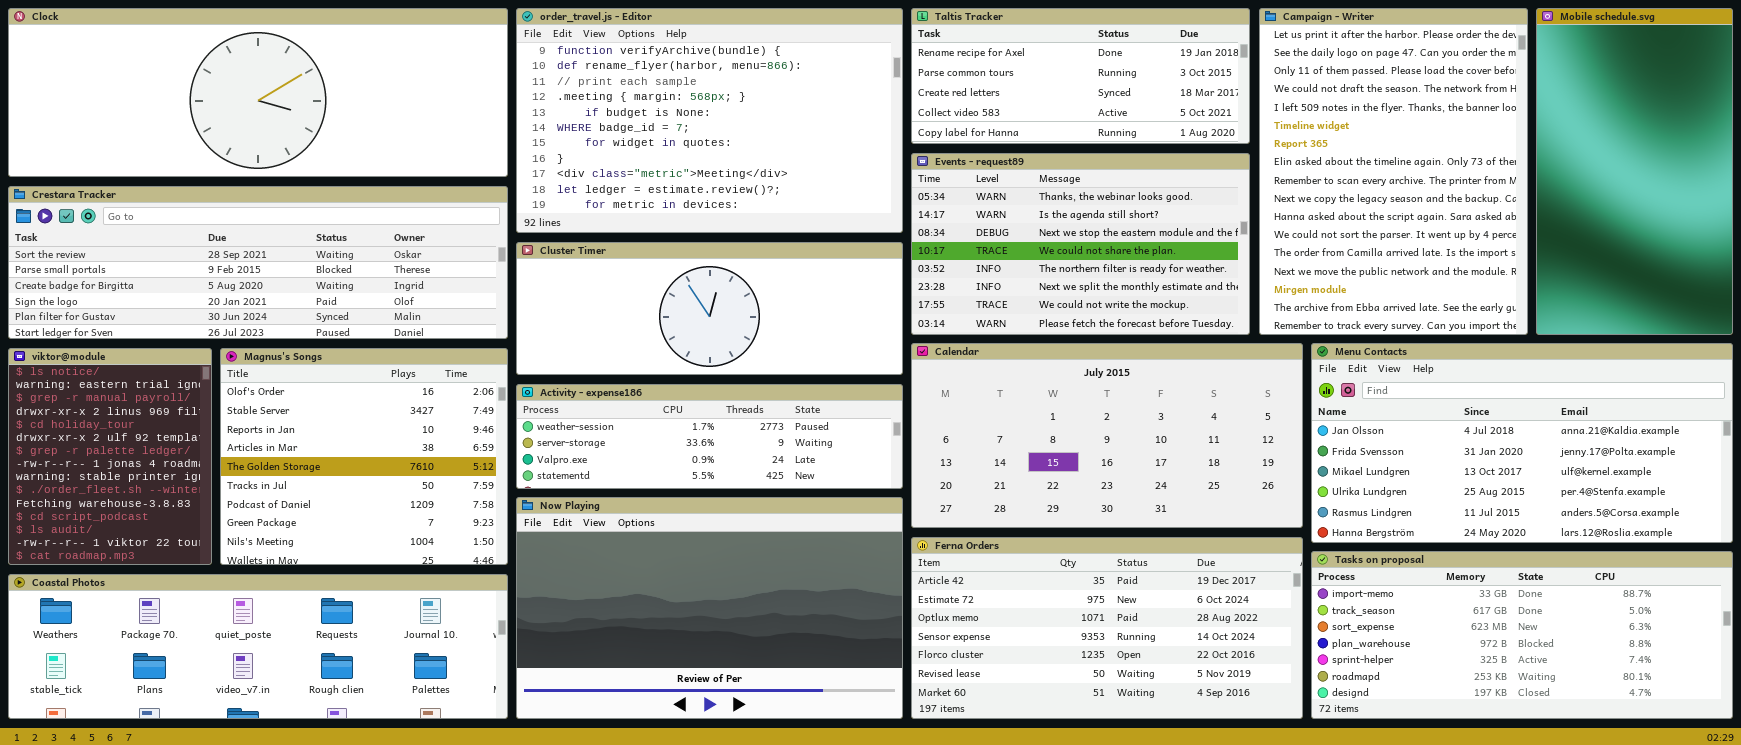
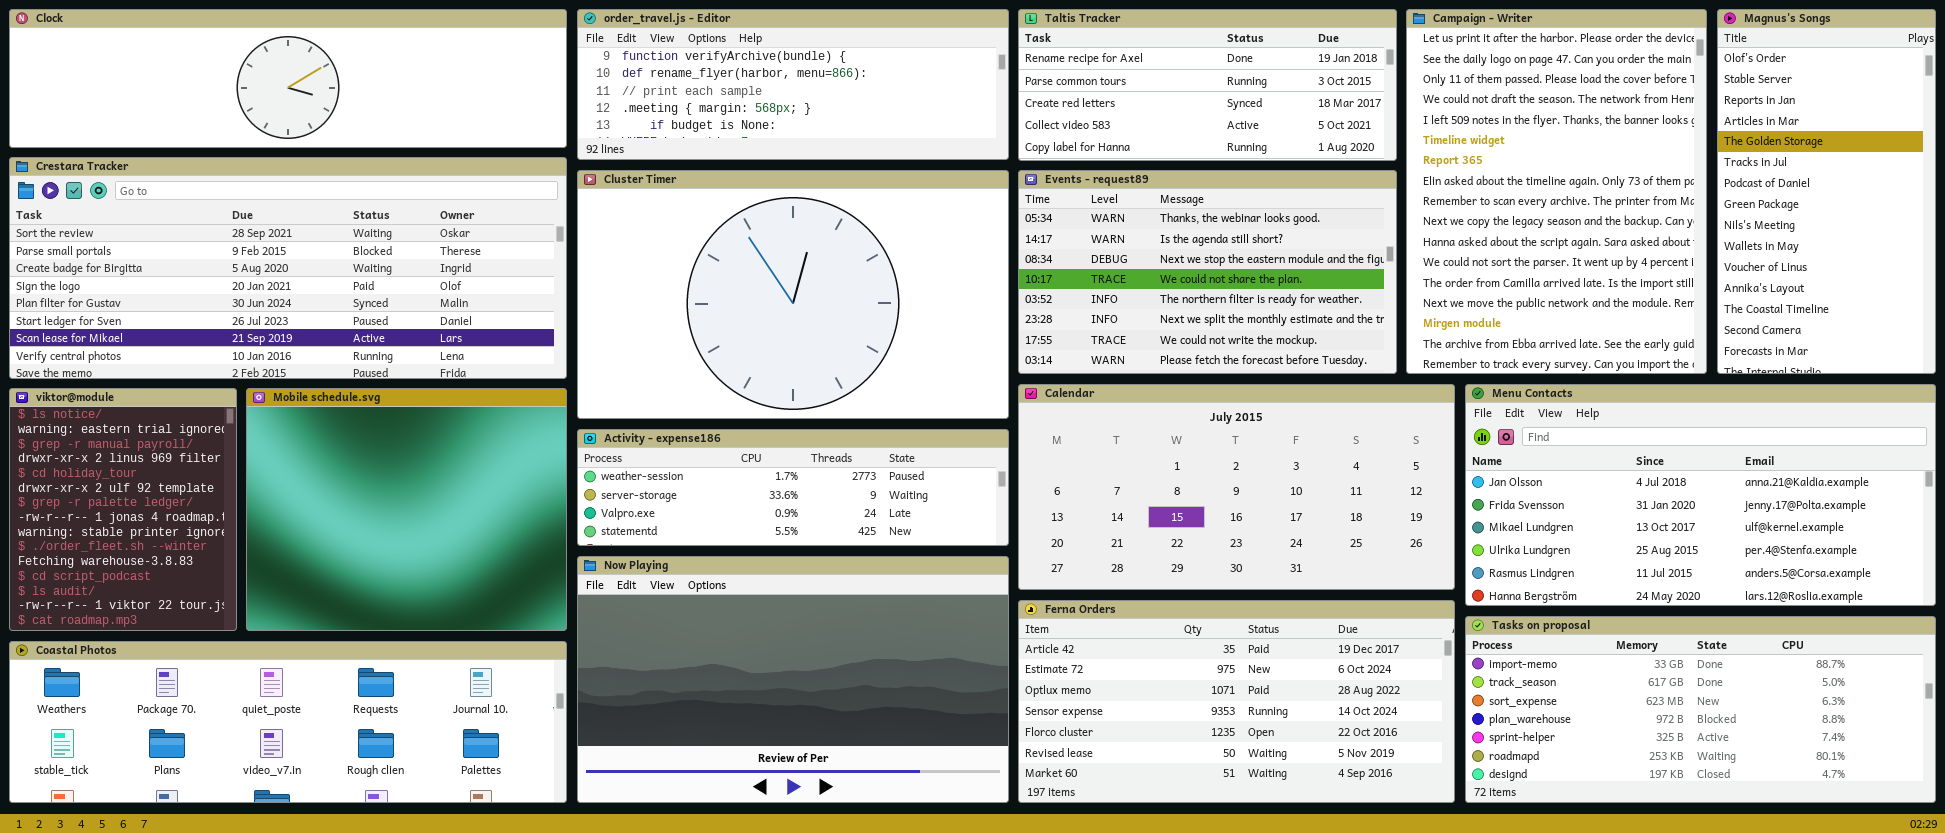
Clock: [8,8,508,177] -> [9,9,567,148], resized
order_travel.js - Editor: [516,8,903,233] -> [577,9,1009,160], resized
Mobile schedule.svg: [1536,8,1733,335] -> [246,388,567,631], moved, resized
Crestara Tracker: [8,186,508,339] -> [9,157,567,379], resized
Cluster Timer: [516,242,903,375] -> [577,170,1009,419], resized
Magnus's Songs: [220,348,508,565] -> [1717,9,1936,374], moved, resized

